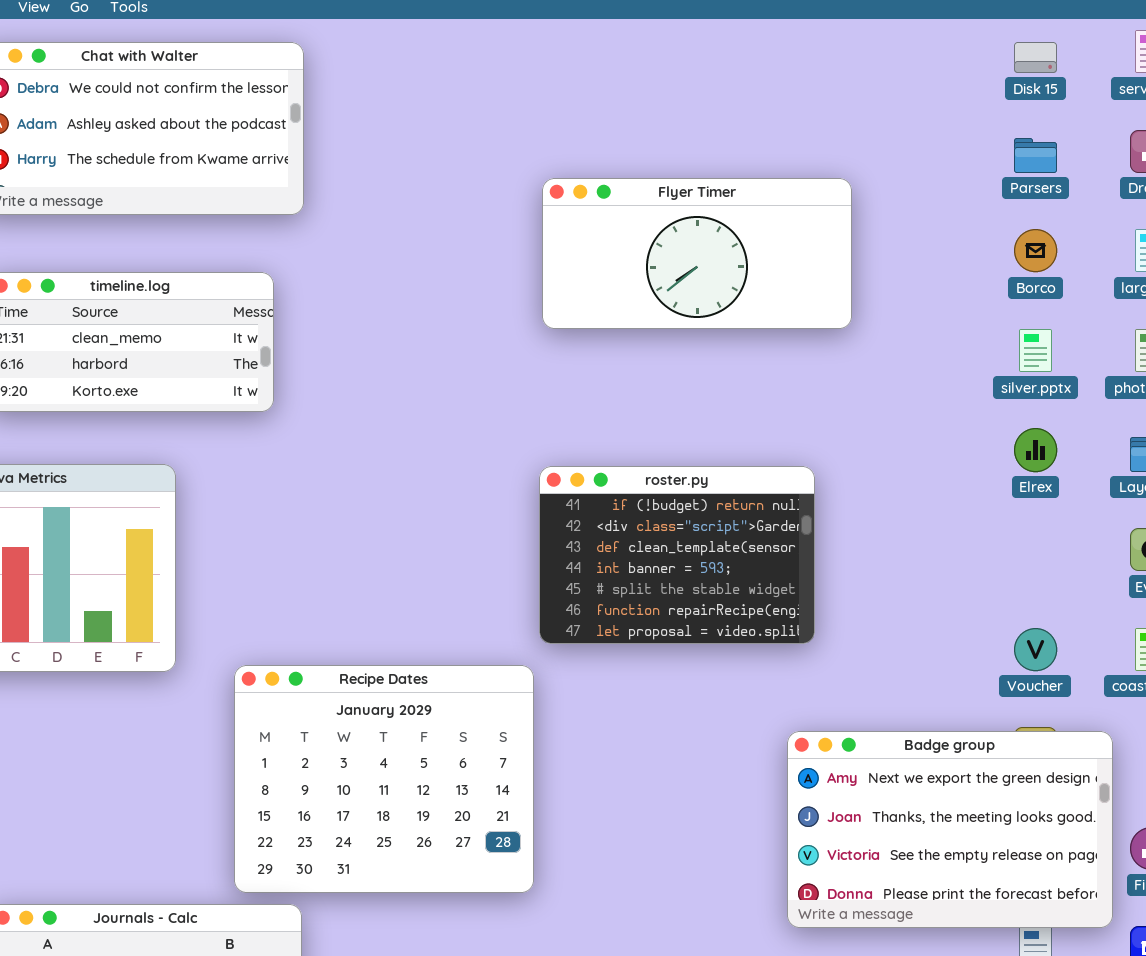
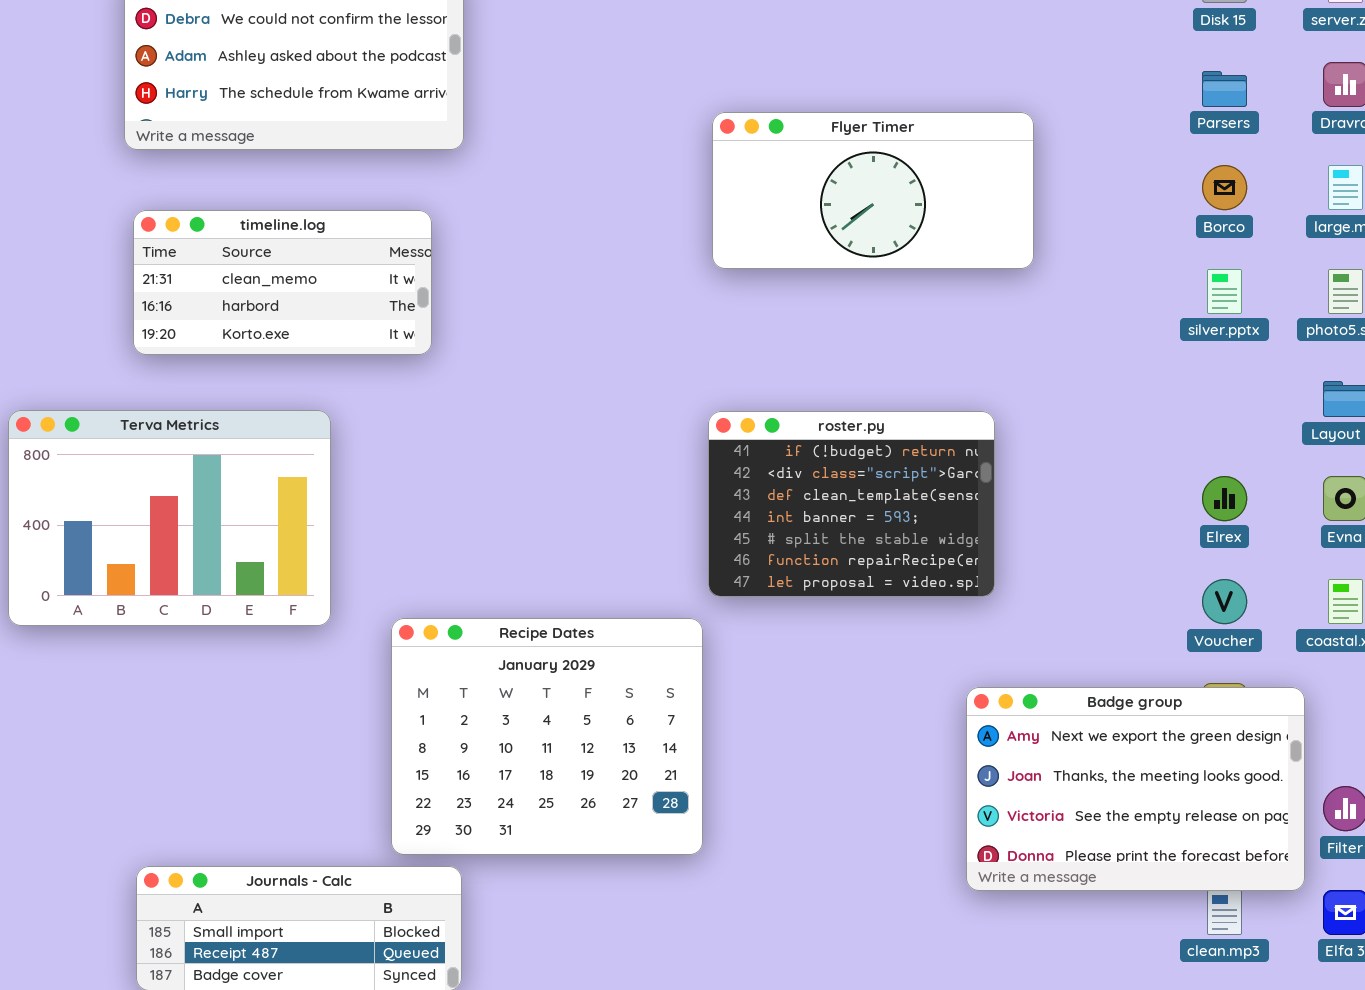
Elrex: [1014,428,1057,472] -> [1202,476,1247,521], moved

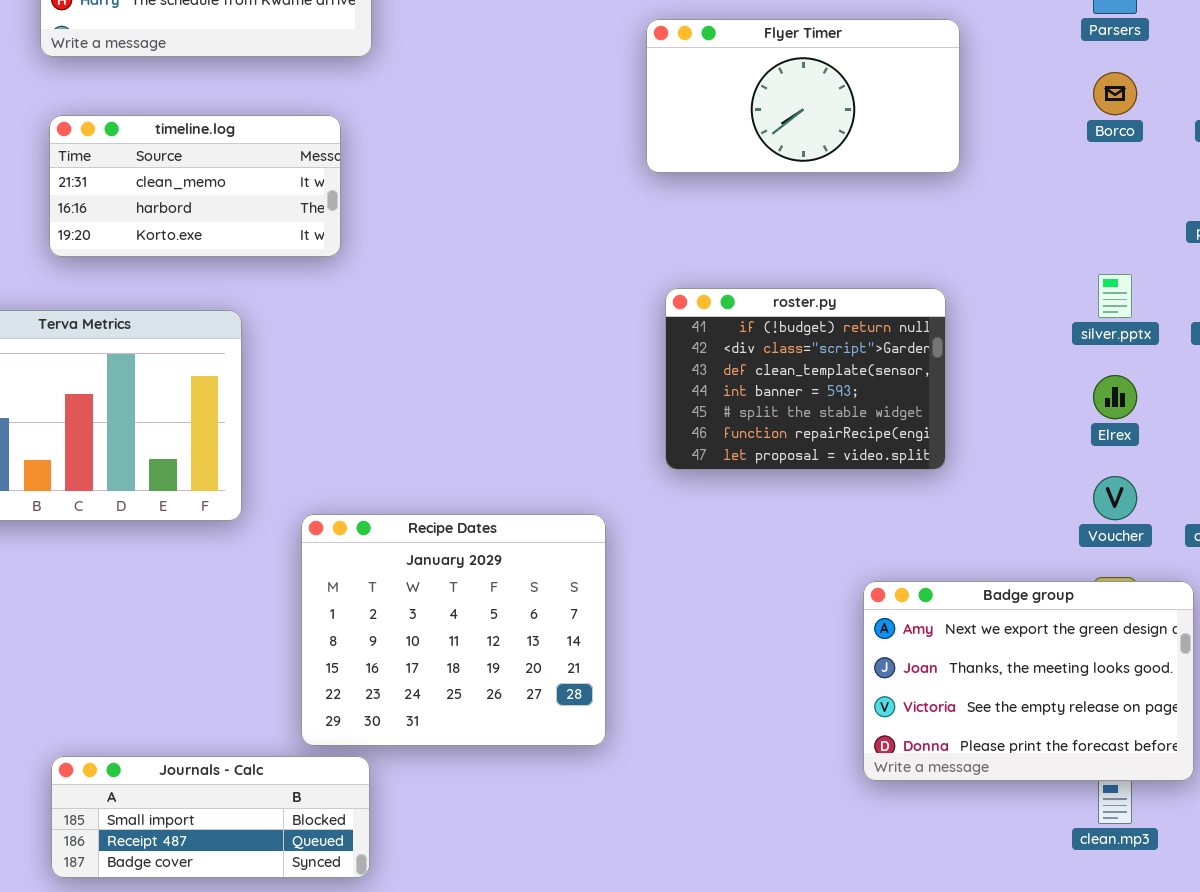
Flyer Timer: [712,112,1034,269] -> [646,19,960,173], moved
silver.pptx: [1207,269,1242,314] -> [1098,274,1132,318], moved
roster.py: [708,411,995,597] -> [665,288,946,470], moved

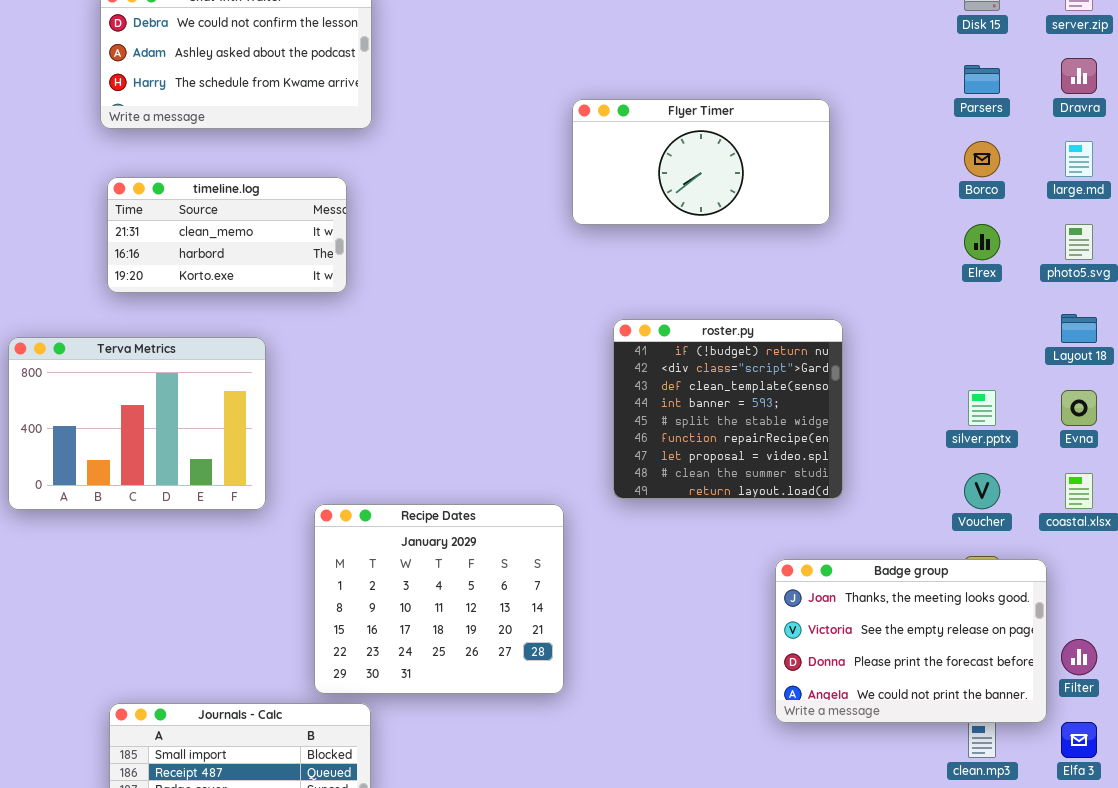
Flyer Timer: [646,19,960,173] -> [572,99,830,225], moved
silver.pptx: [1098,274,1132,318] -> [968,390,996,426], moved
roster.py: [665,288,946,470] -> [613,319,843,499], resized
Elrex: [1093,375,1137,419] -> [964,224,1000,260], moved
Badge group: [863,581,1194,781] -> [775,559,1047,723], scrolled down 1 row

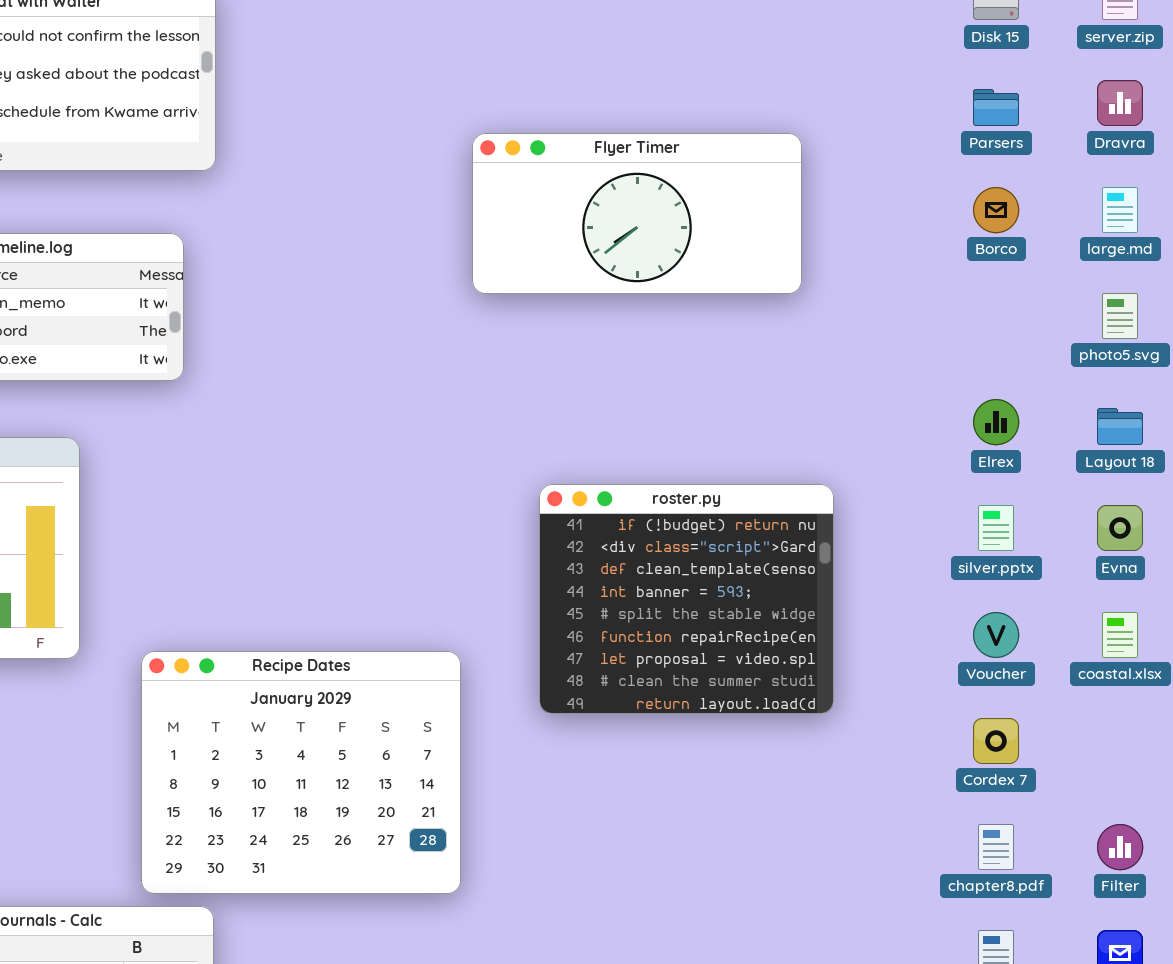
Elrex: [964,224,1000,260] -> [973,399,1019,445], moved
roster.py: [613,319,843,499] -> [539,484,834,714], moved
Badge group: [775,559,1047,723] -> none, closed

